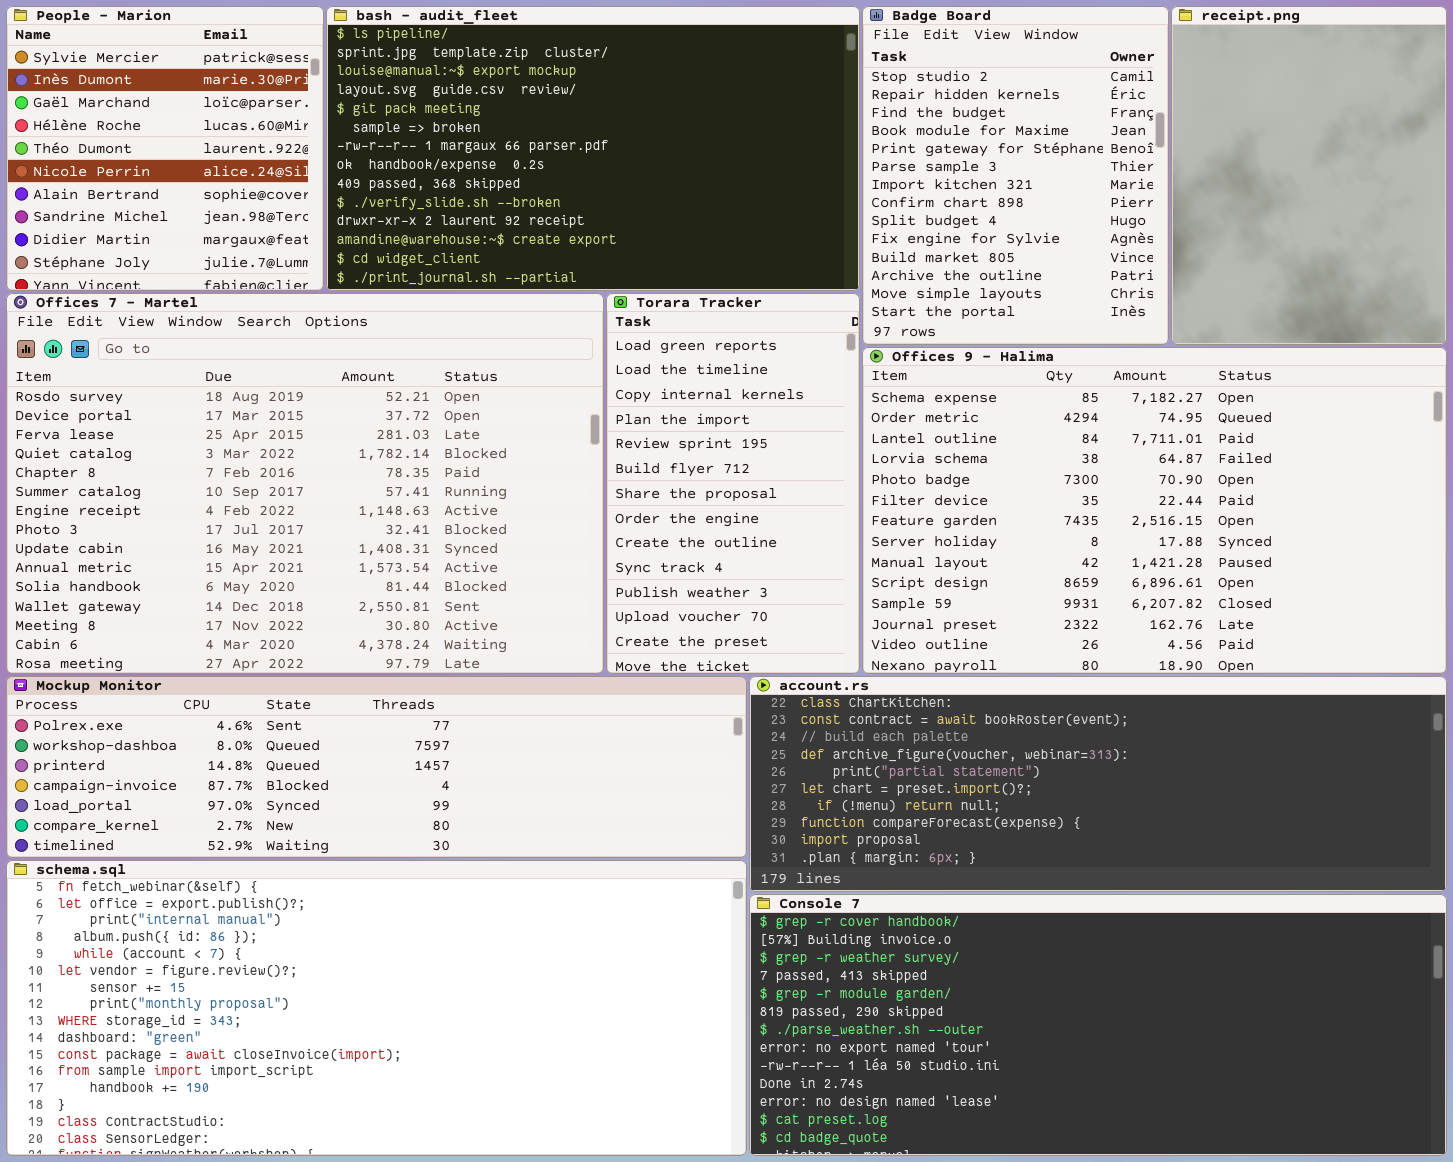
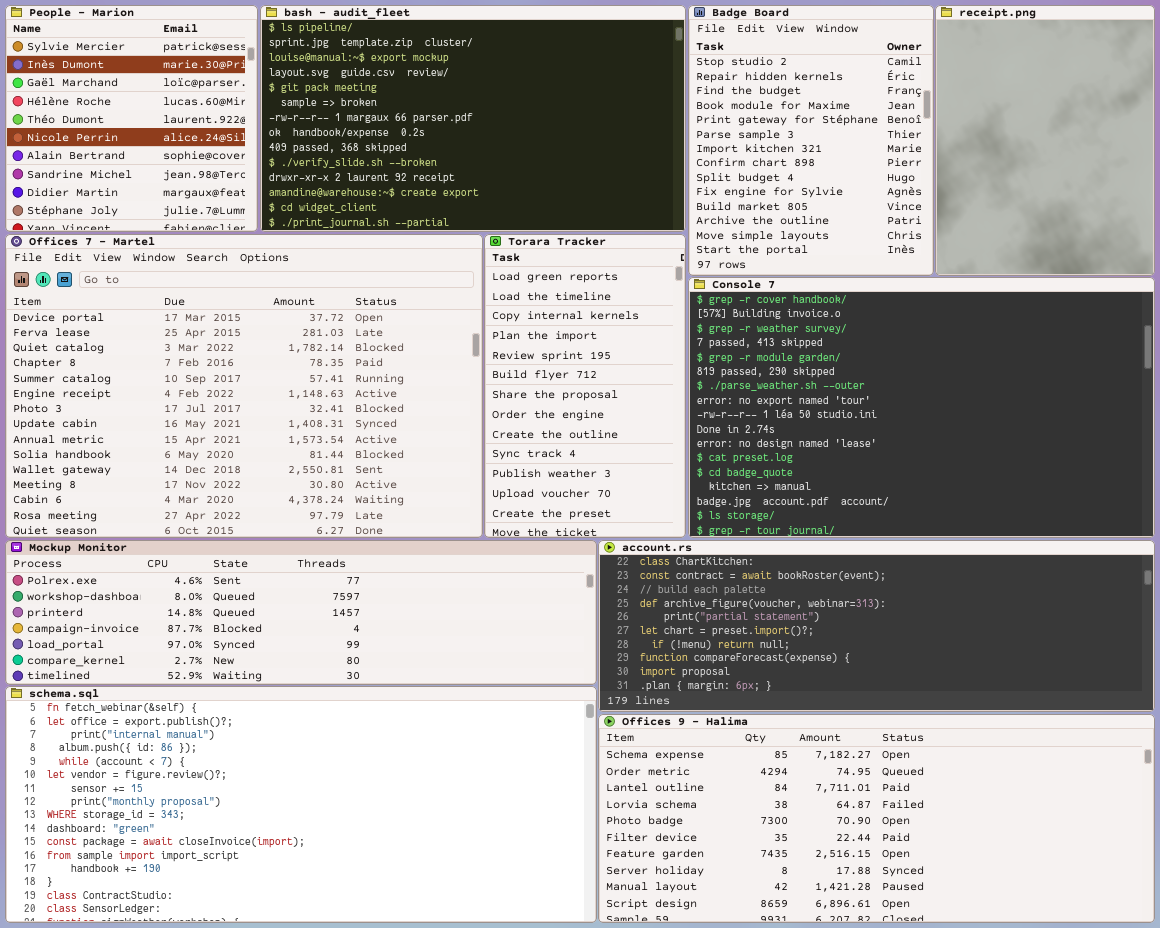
Offices 7 - Martel: [6,293,604,674] -> [5,234,483,538], scrolled down 1 row
Offices 9 - Halima: [862,347,1447,674] -> [598,714,1155,923], moved, resized
Console 7: [749,894,1447,1156] -> [688,277,1155,538], moved, resized

